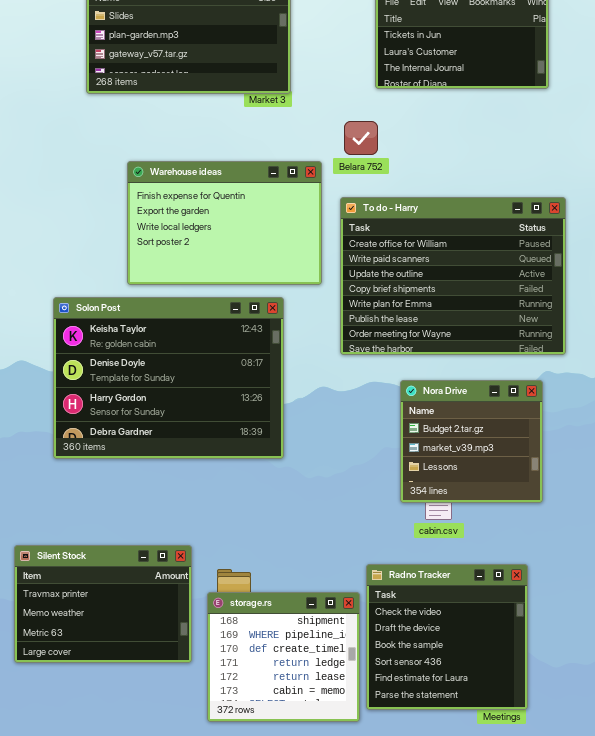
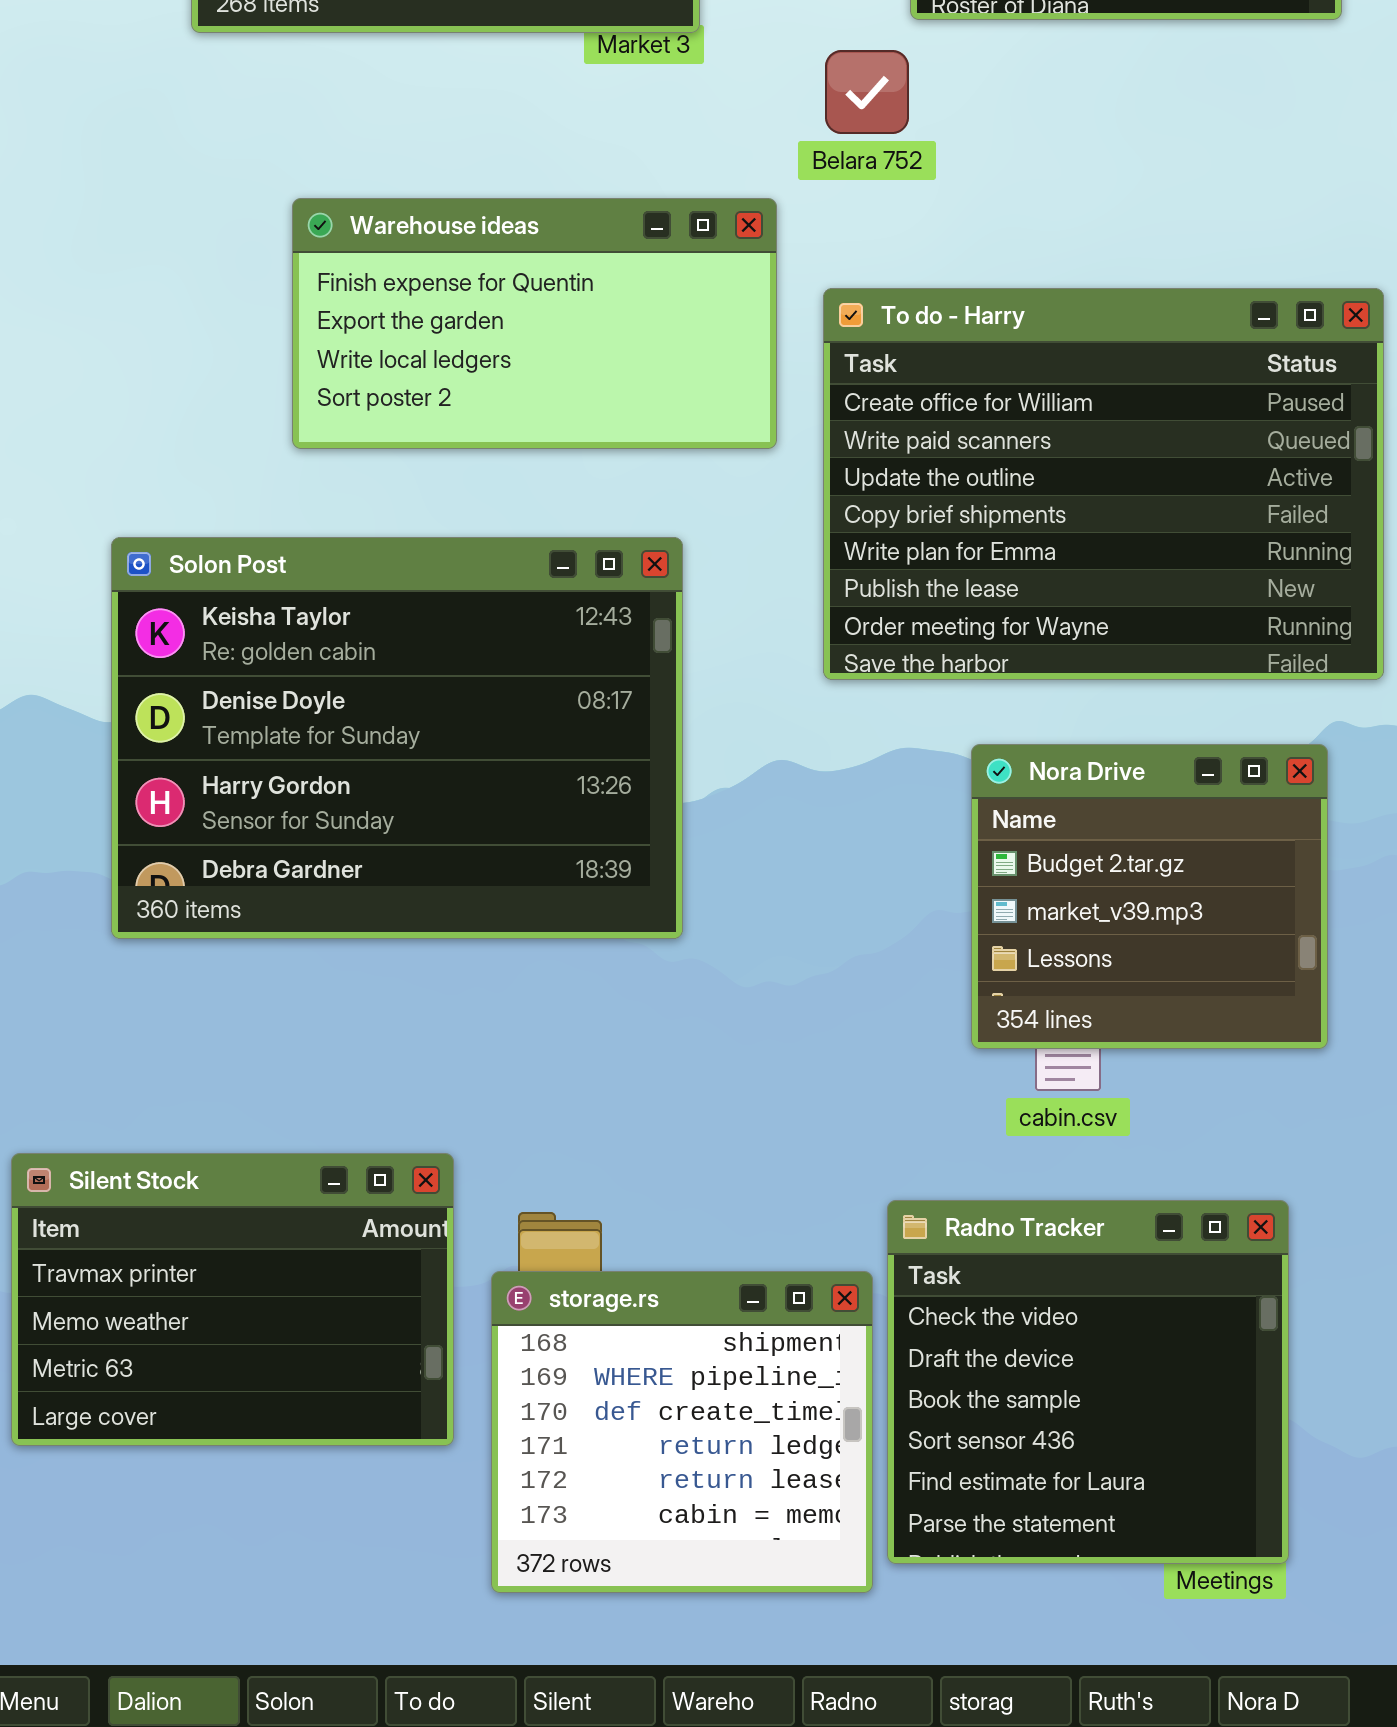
Belara 752: [344,121,378,155] -> [825,50,909,134], moved
Warehouse ideas: [127,161,322,285] -> [292,198,777,449], resized

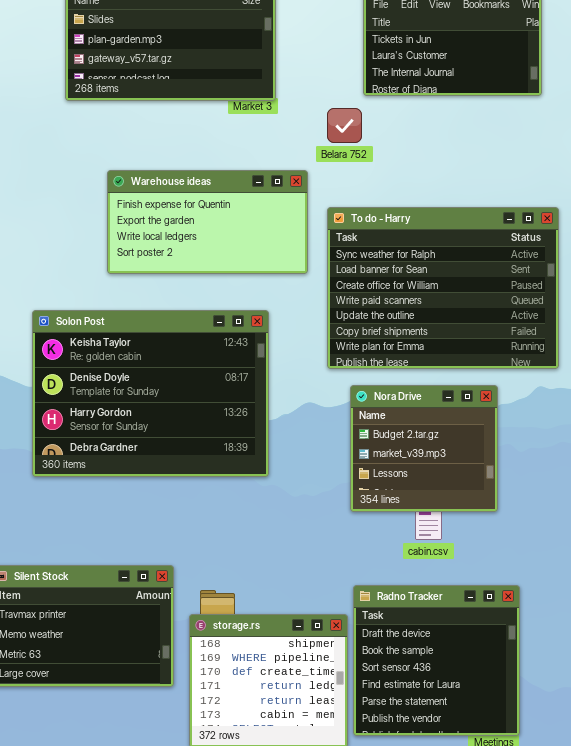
To do - Harry: [823,288,1384,680] -> [327,207,559,369], scrolled up 2 rows
Nora Drive: [971,744,1328,1049] -> [350,385,498,512], moved
Radno Tracker: [887,1200,1289,1564] -> [353,585,520,736], scrolled down 1 row

